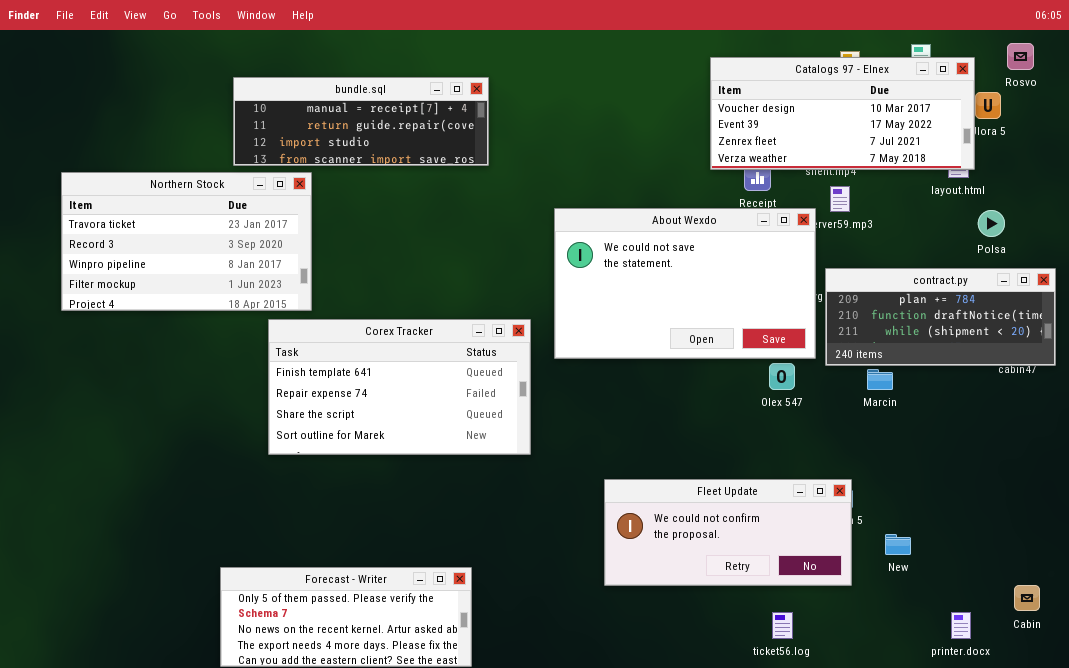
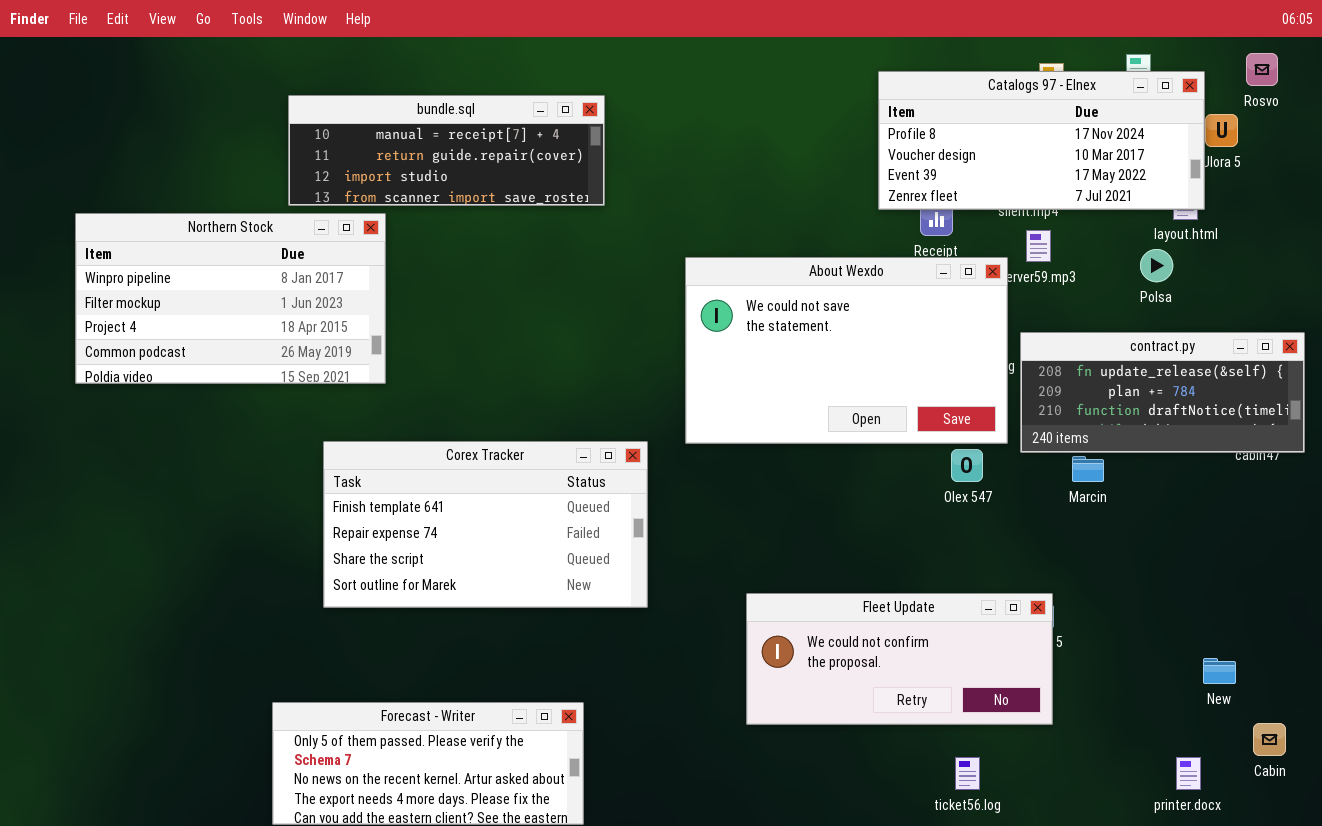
Catalogs 97 - Elnex: [710,57,975,170] -> [878,71,1205,210], scrolled up 1 row
Northern Stock: [61,172,312,311] -> [75,213,386,384], scrolled down 2 rows
Polsa: [978,210,1005,237] -> [1140,249,1173,282], moved
contract.py: [825,268,1056,366] -> [1020,332,1305,453], scrolled up 1 row
Corex Tracker: [268,319,531,455] -> [323,441,648,608], moved
New: [885,534,911,555] -> [1203,658,1236,684], moved

